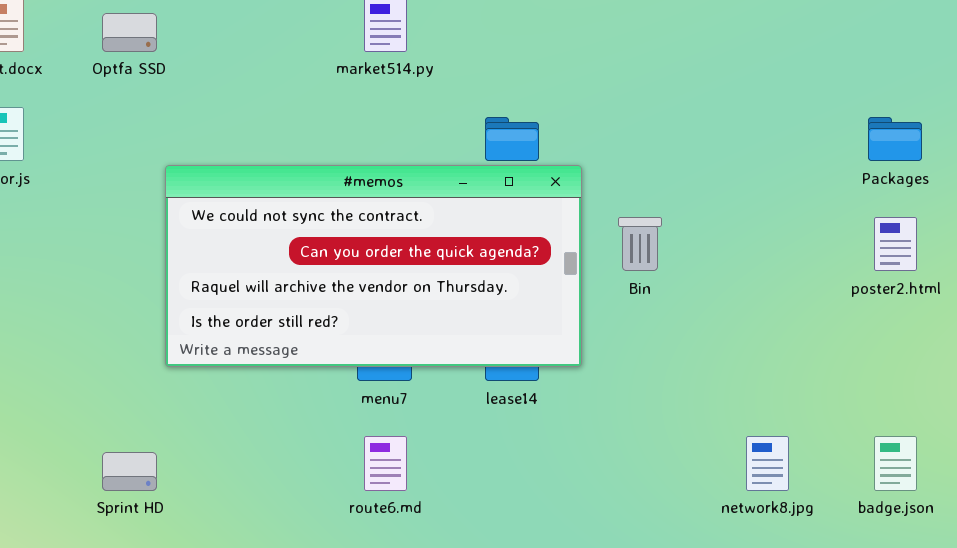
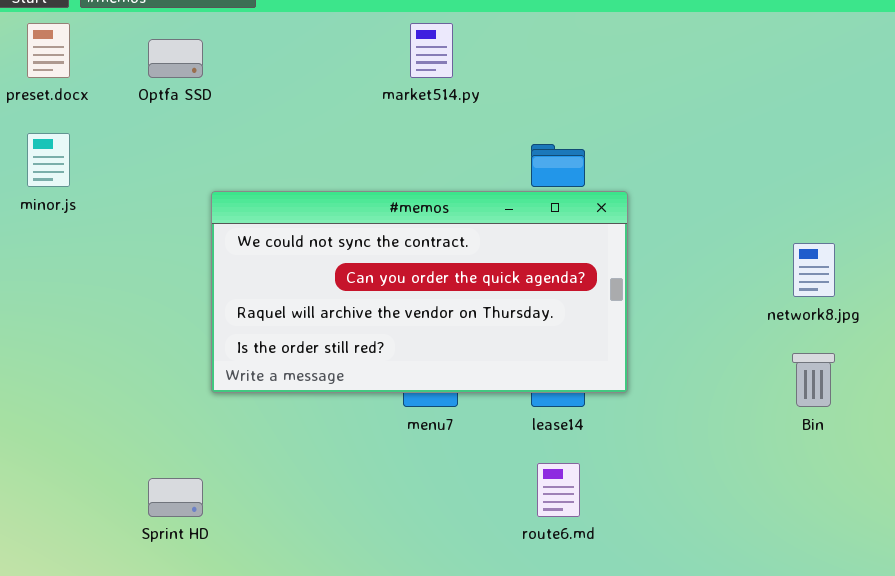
Bin: [618,217,662,271] -> [792,353,835,407], moved
route6.md: [364,436,407,491] -> [537,463,580,517], moved
network8.jpg: [746,436,789,491] -> [793,243,835,297], moved

